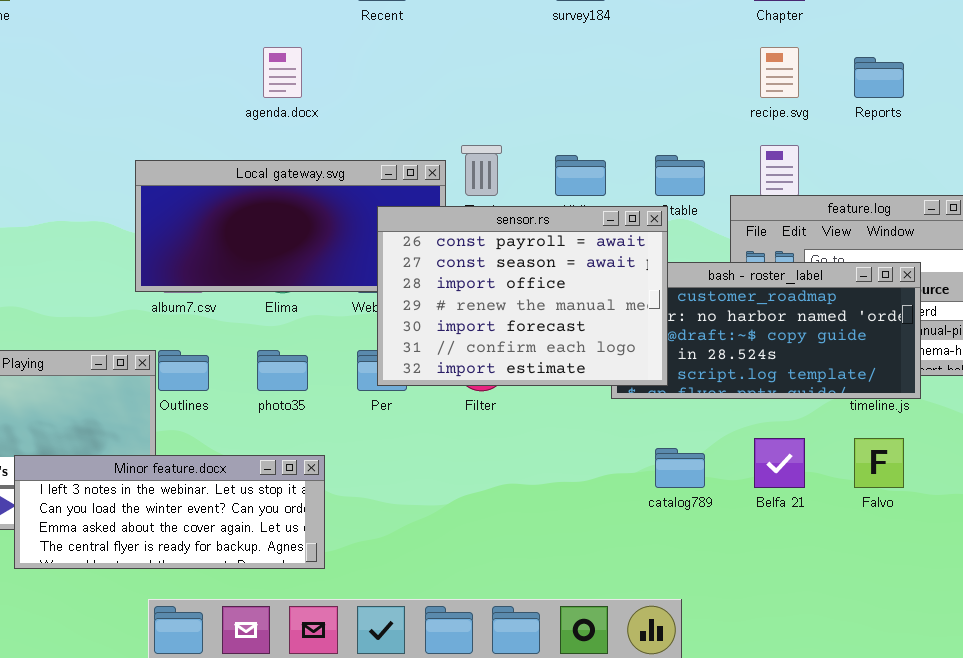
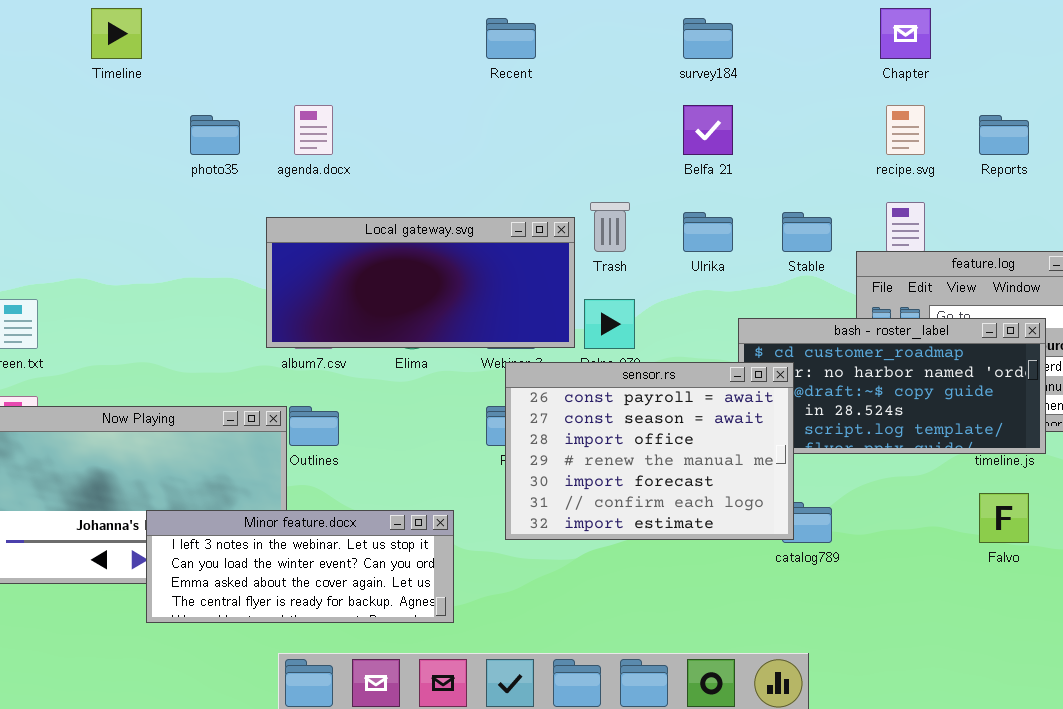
agenda.docx: [263,47,302,98] -> [294,105,333,155], moved
sensor.rs: [377,206,668,386] -> [505,362,794,540], moved
photo35: [257,350,308,391] -> [190,115,240,155], moved
Belfa 21: [754,438,805,488] -> [683,105,733,155], moved

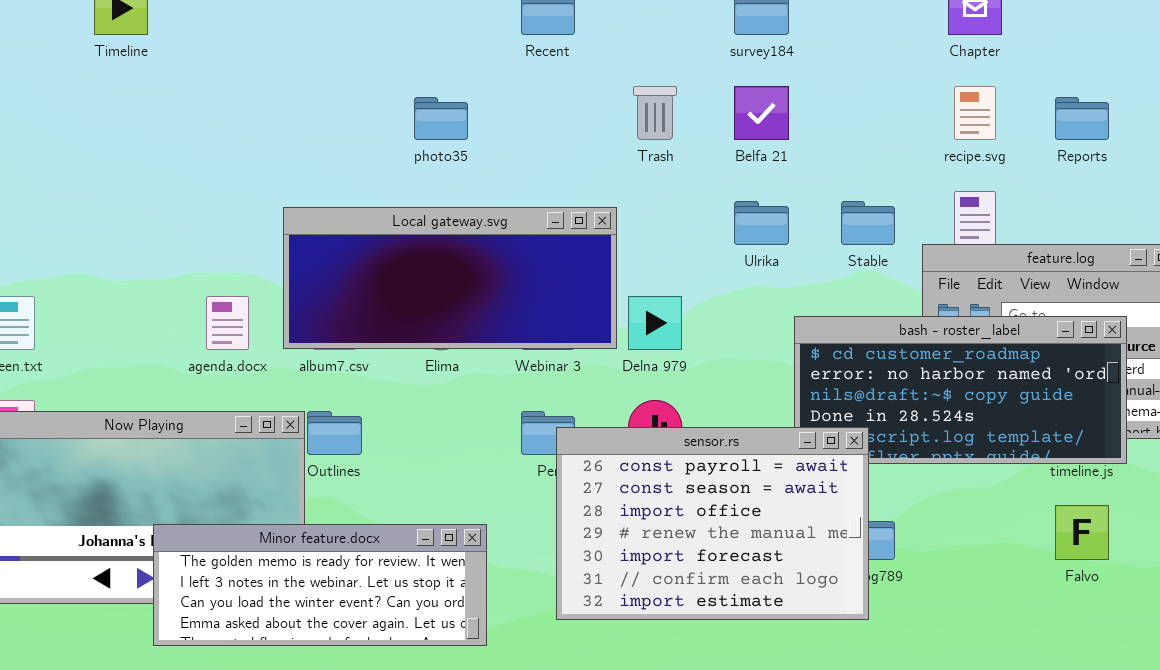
agenda.docx: [294,105,333,155] -> [206,296,249,350], moved
photo35: [190,115,240,155] -> [414,97,468,140], moved
Trash: [590,202,630,252] -> [633,86,677,140], moved
sensor.rs: [505,362,794,540] -> [556,427,869,620], moved
Minor feature.docx: [146,510,454,623] -> [153,524,487,646], scrolled up 1 row

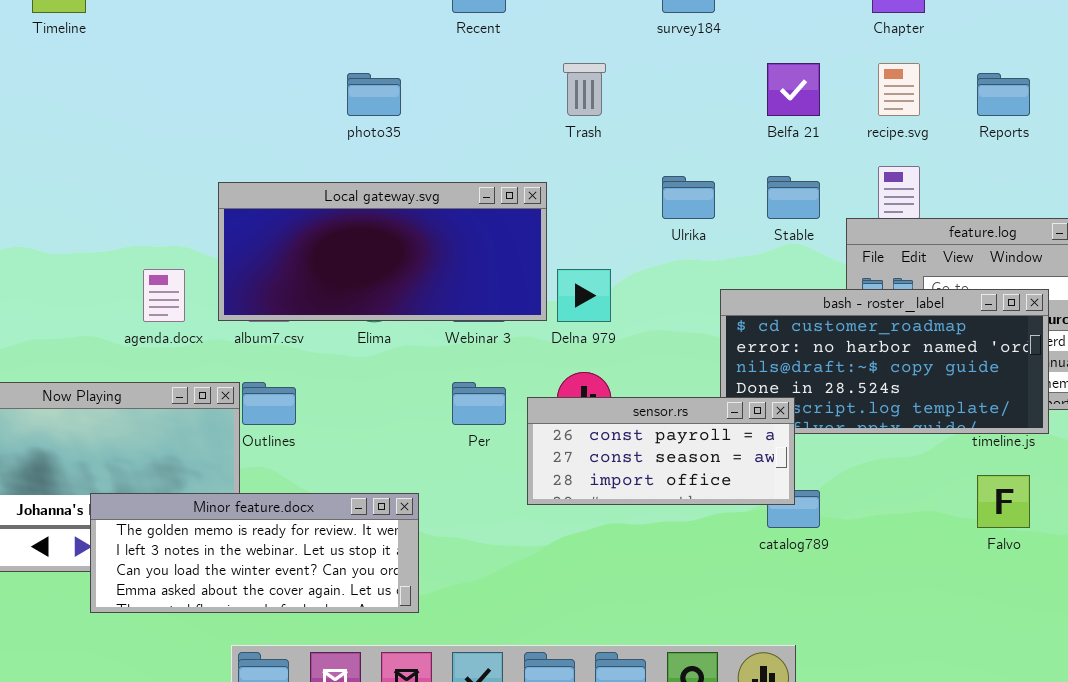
Belfa 21: [734,86,789,140] -> [767,63,820,116], moved
sensor.rs: [556,427,869,620] -> [527,397,795,505], resized

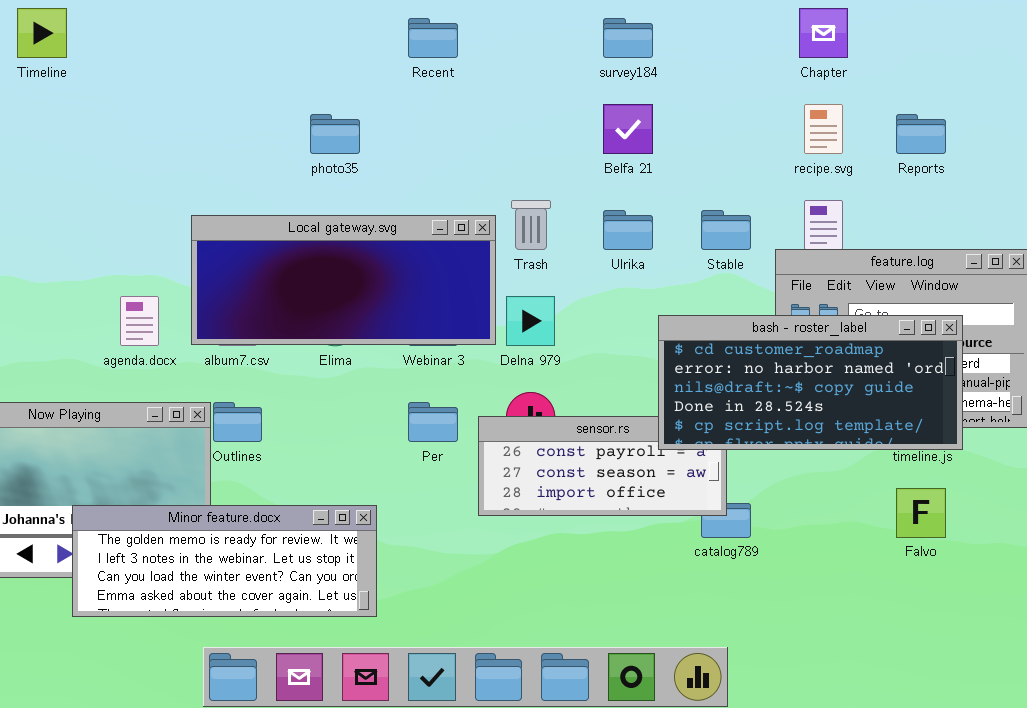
Trash: [563,63,606,116] -> [511,200,551,250], moved
Belfa 21: [767,63,820,116] -> [603,104,653,154], moved
bash - roster_label: [720,289,1049,434] -> [658,315,963,450], raised

